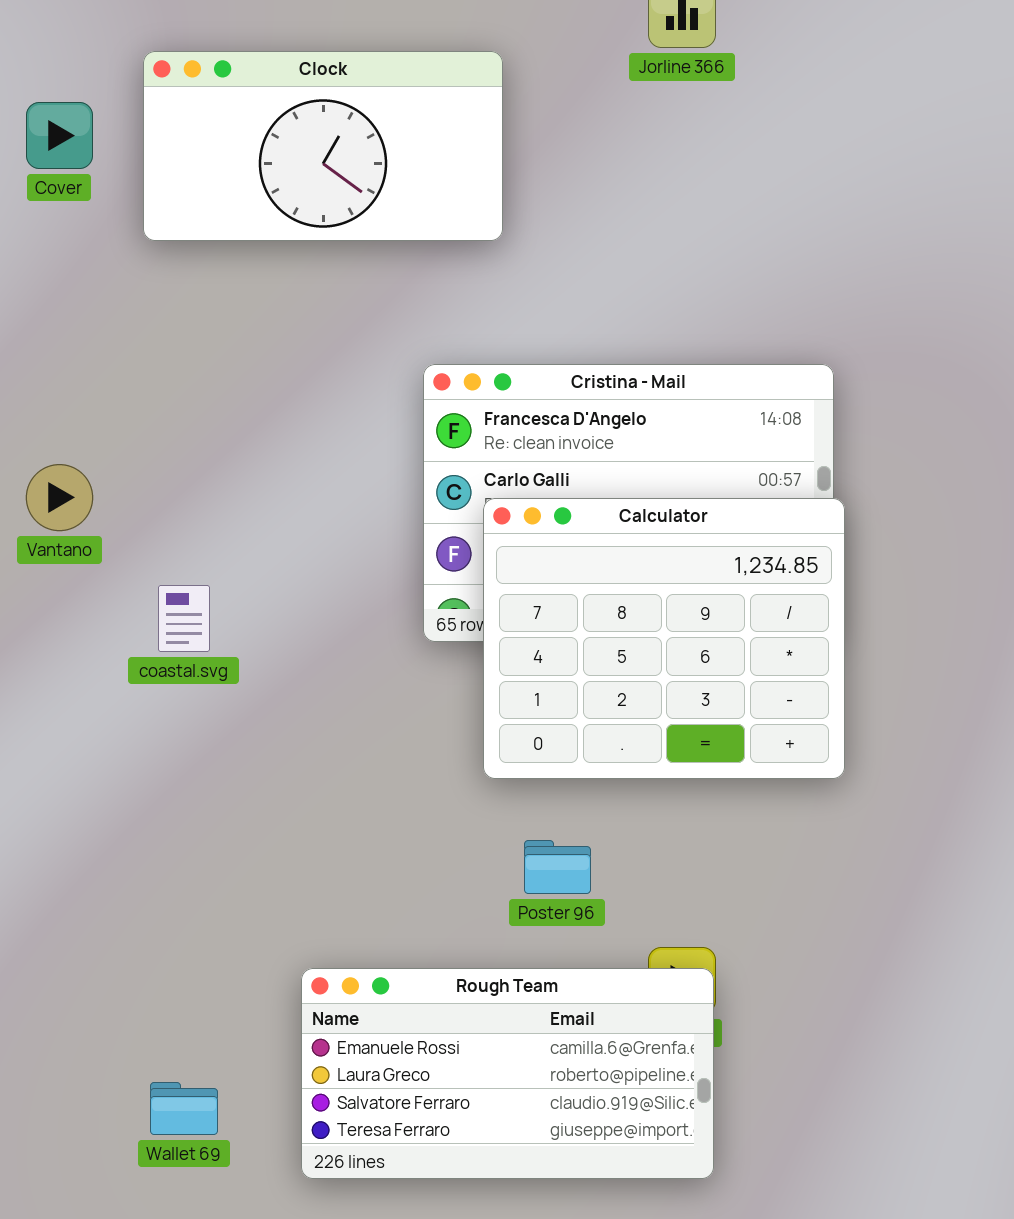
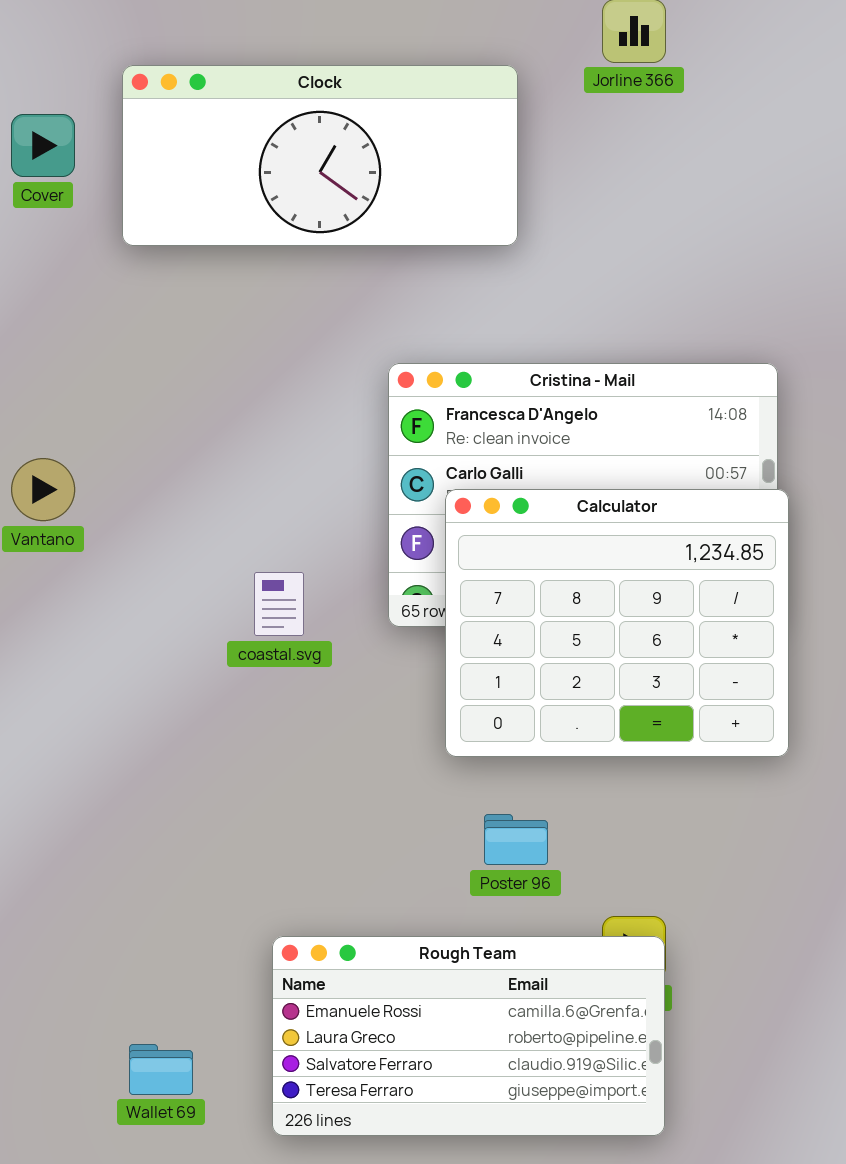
Clock: [143,51,503,241] -> [122,65,518,246], resized
coastal.svg: [158,585,210,652] -> [254,572,304,636], moved

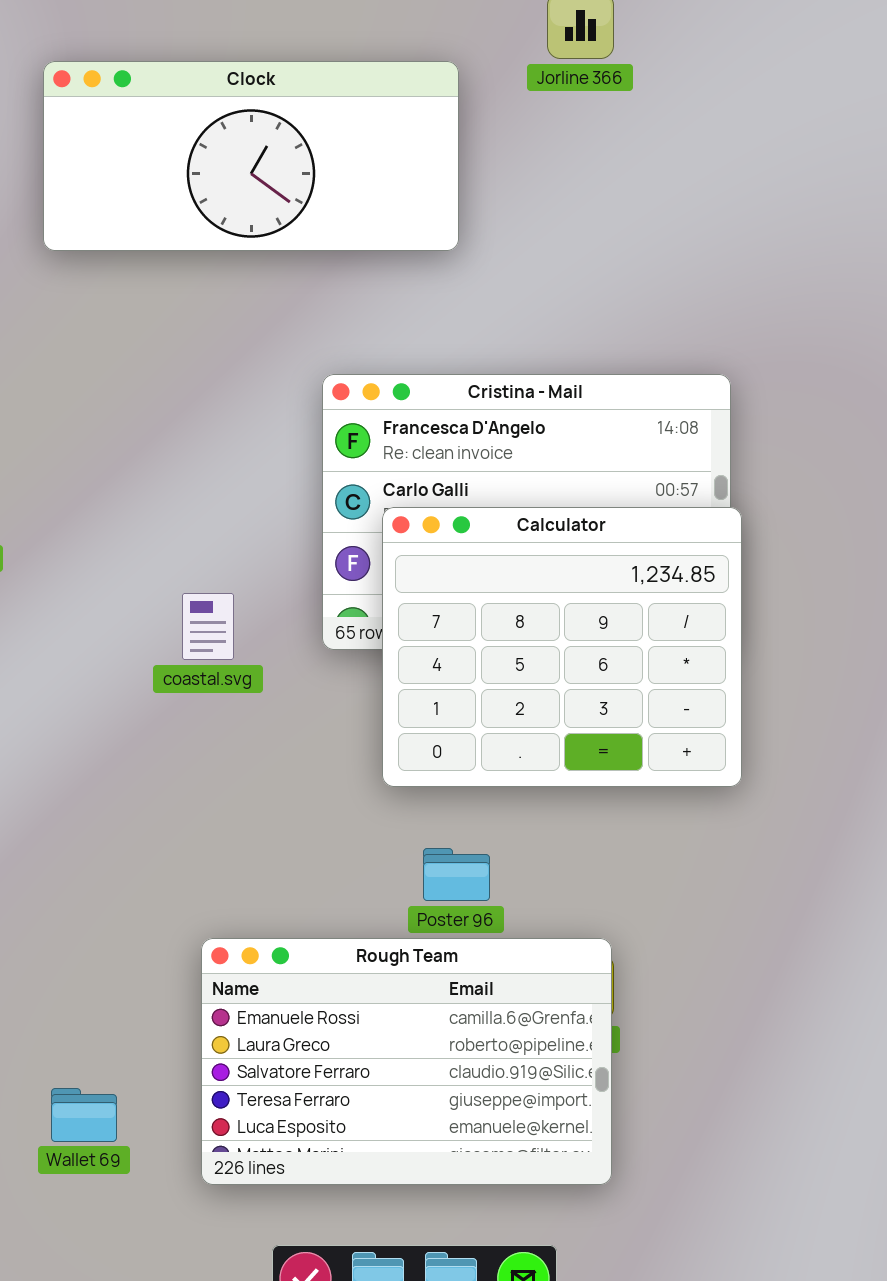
Rough Team: [272,936,665,1136] -> [201,938,612,1185], resized

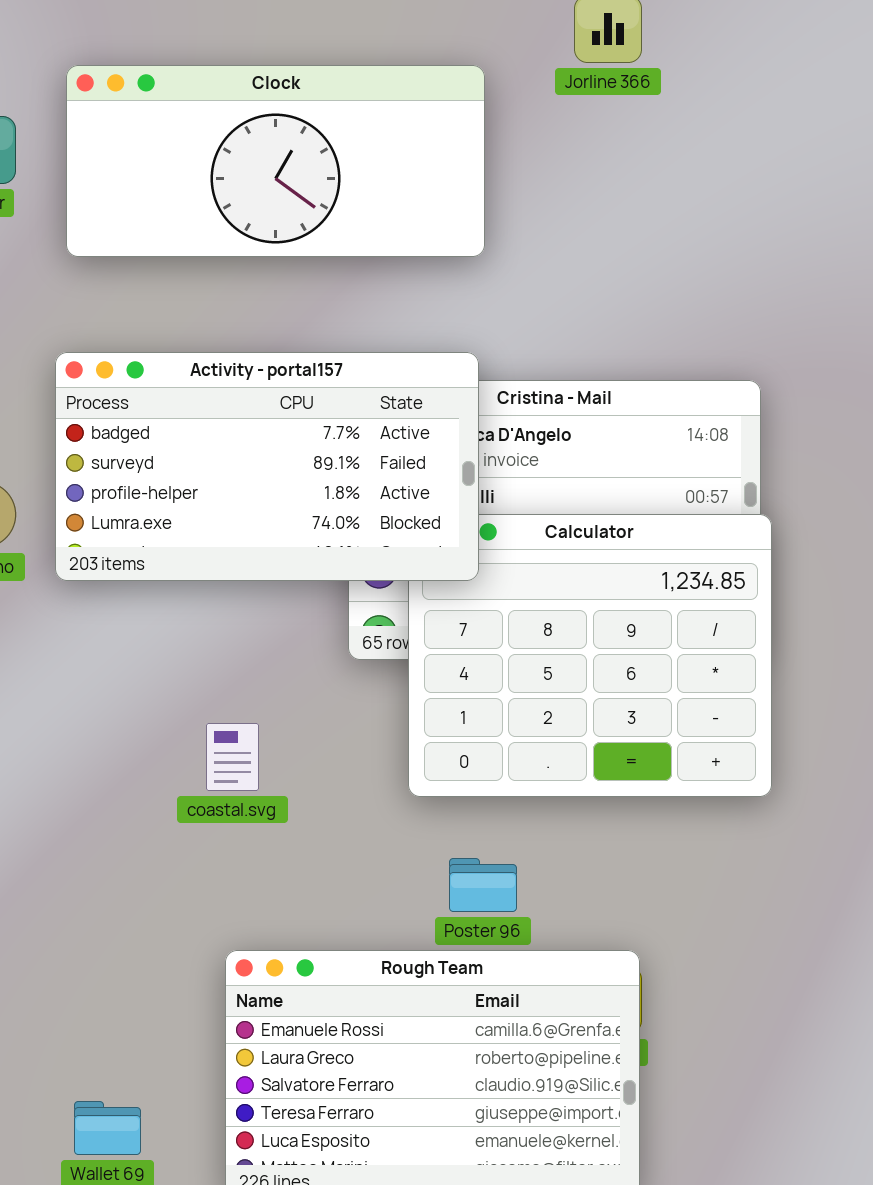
Activity - portal157: none -> [55,352,479,581], opened
coastal.svg: [182,593,234,660] -> [206,723,259,791], moved

